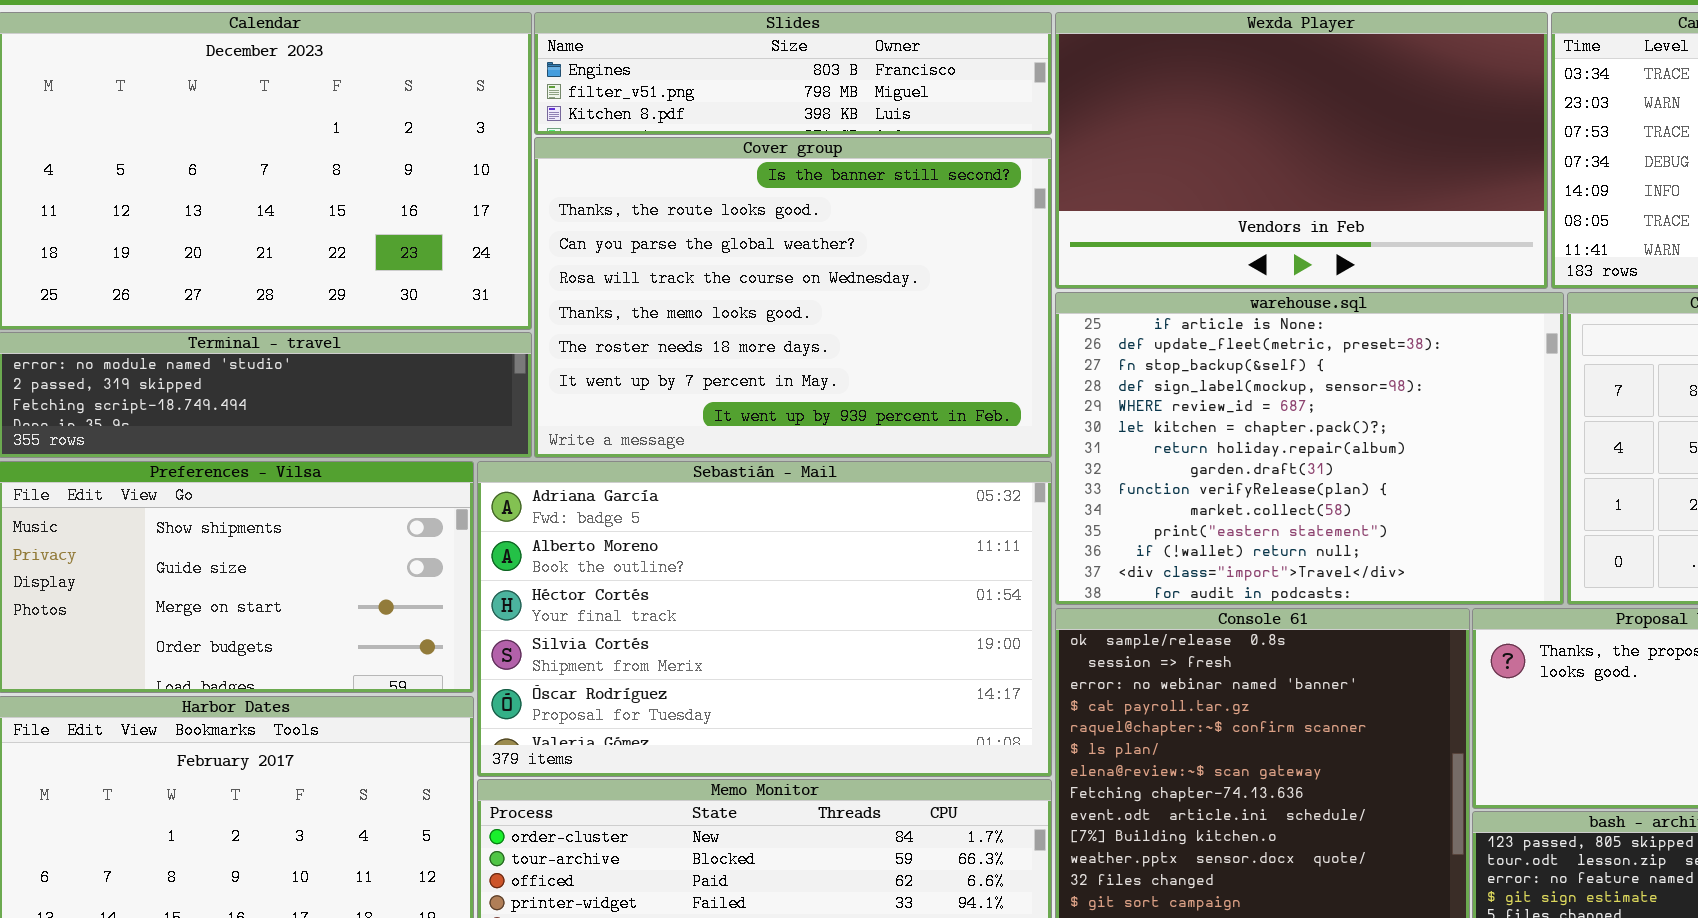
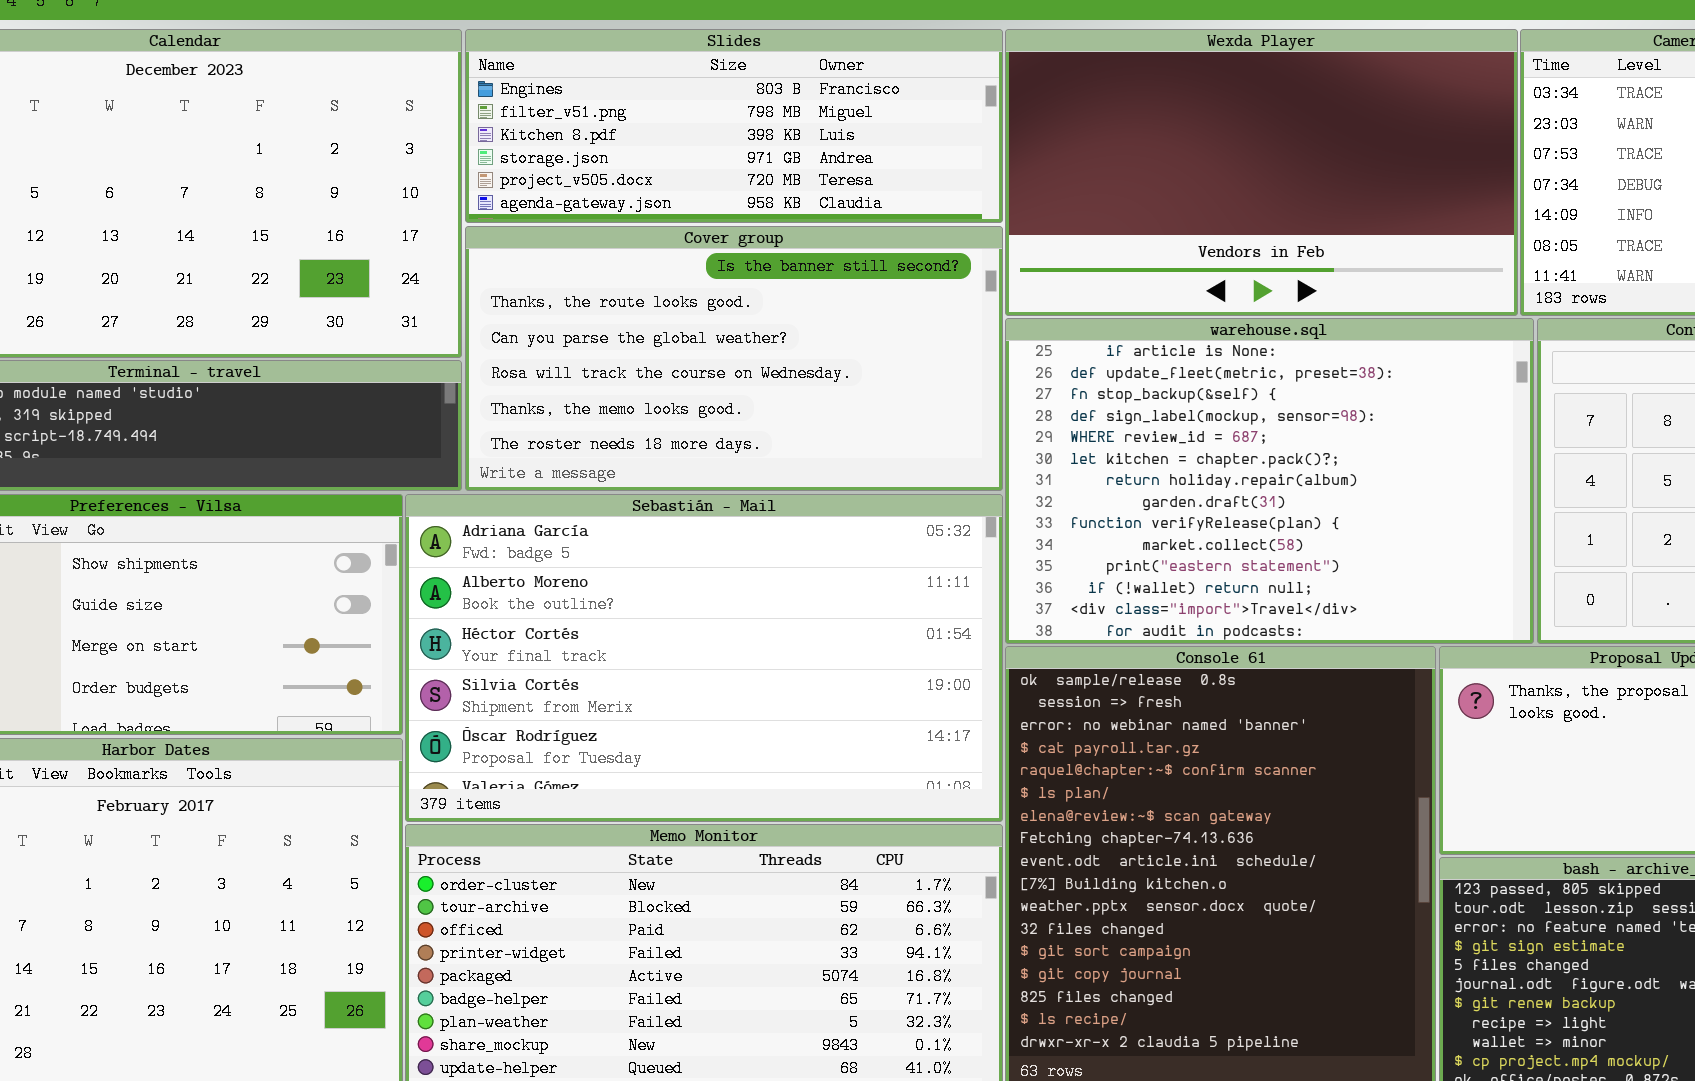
Slides: [534,12,1052,135] -> [465,29,1003,223], resized
Cover group: [534,137,1052,458] -> [465,226,1003,491], resized

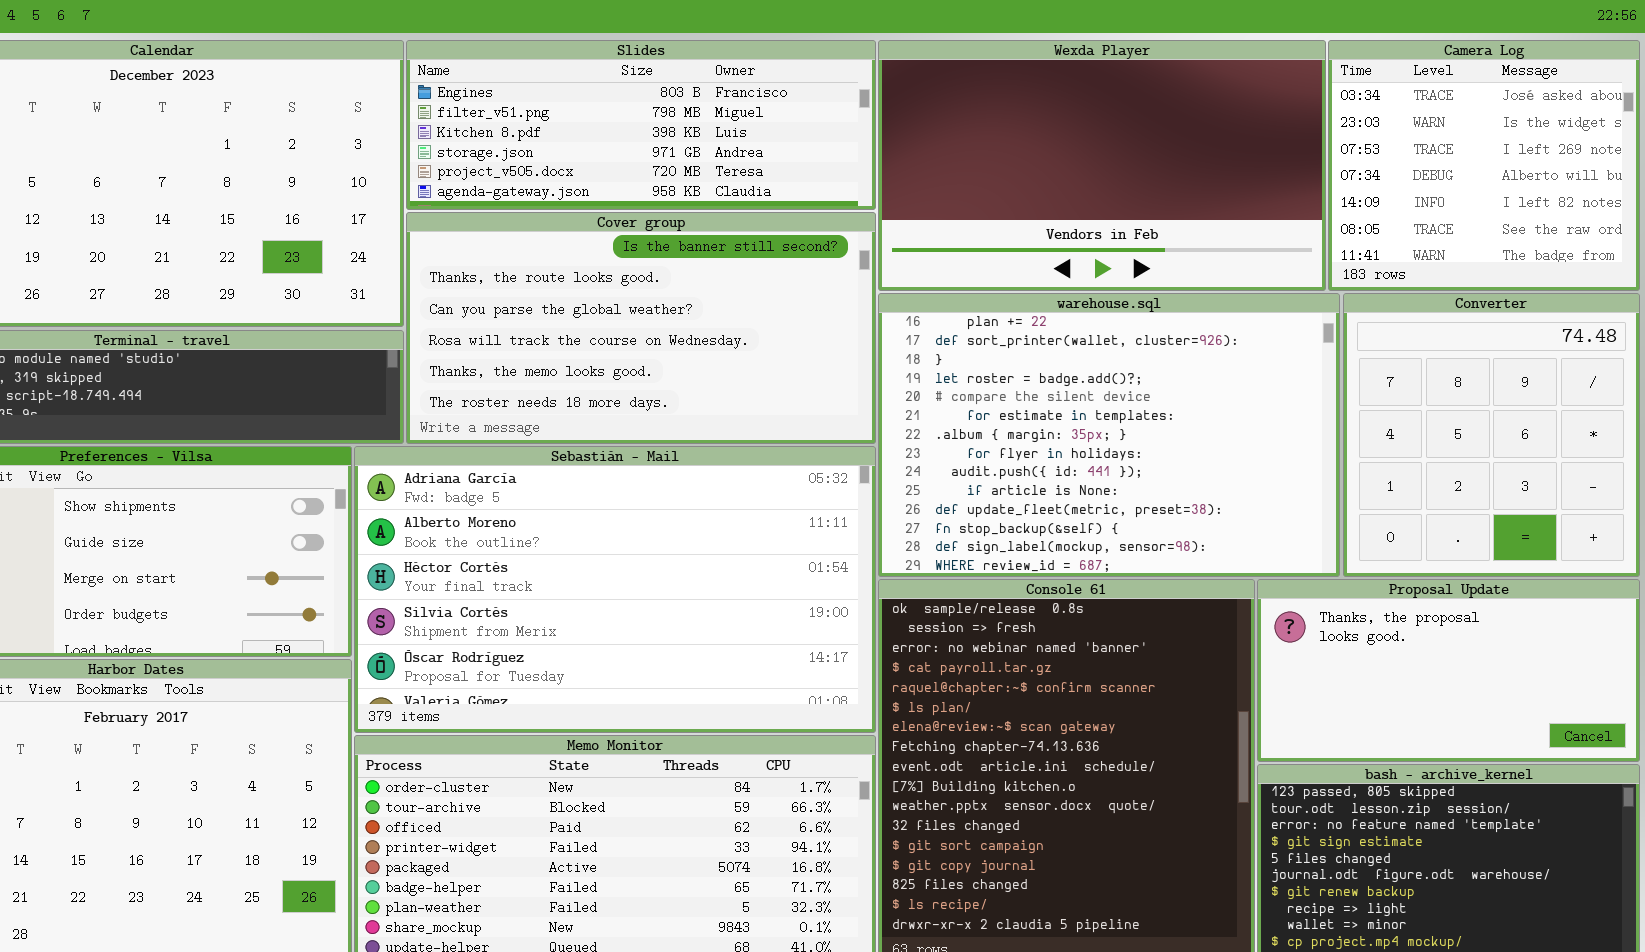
warehouse.sql: [1005,318,1534,644] -> [878,293,1340,577], scrolled up 9 rows

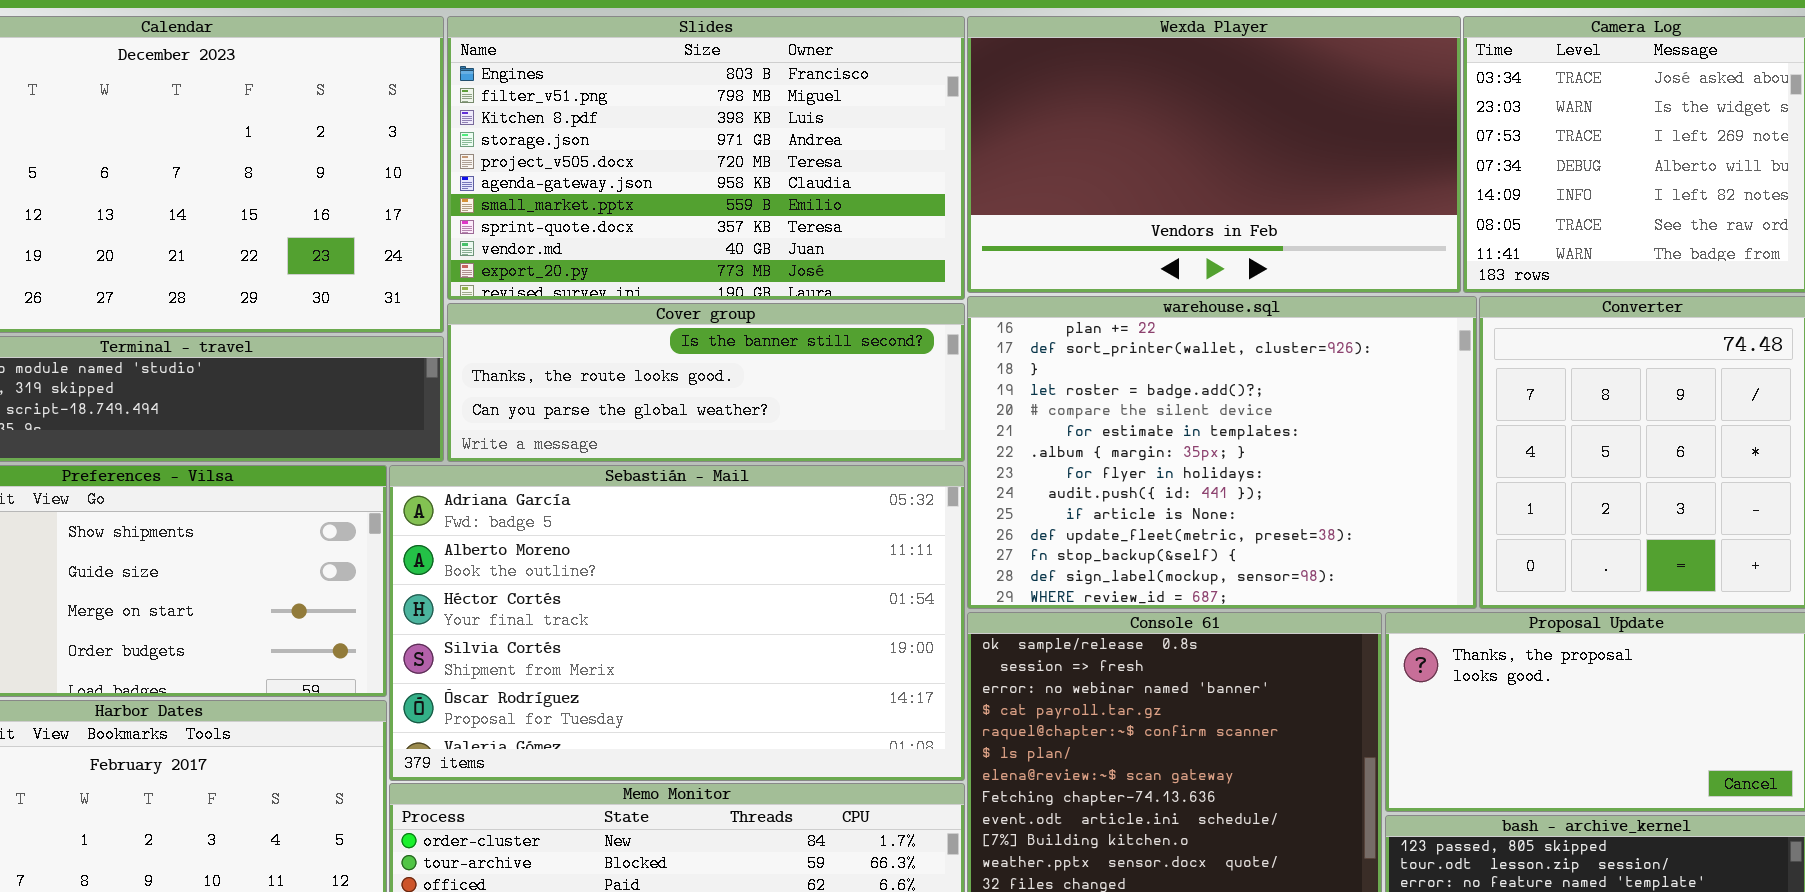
Slides: [406,40,876,210] -> [447,16,965,300], resized
Cover group: [406,212,876,444] -> [447,303,965,462], resized

